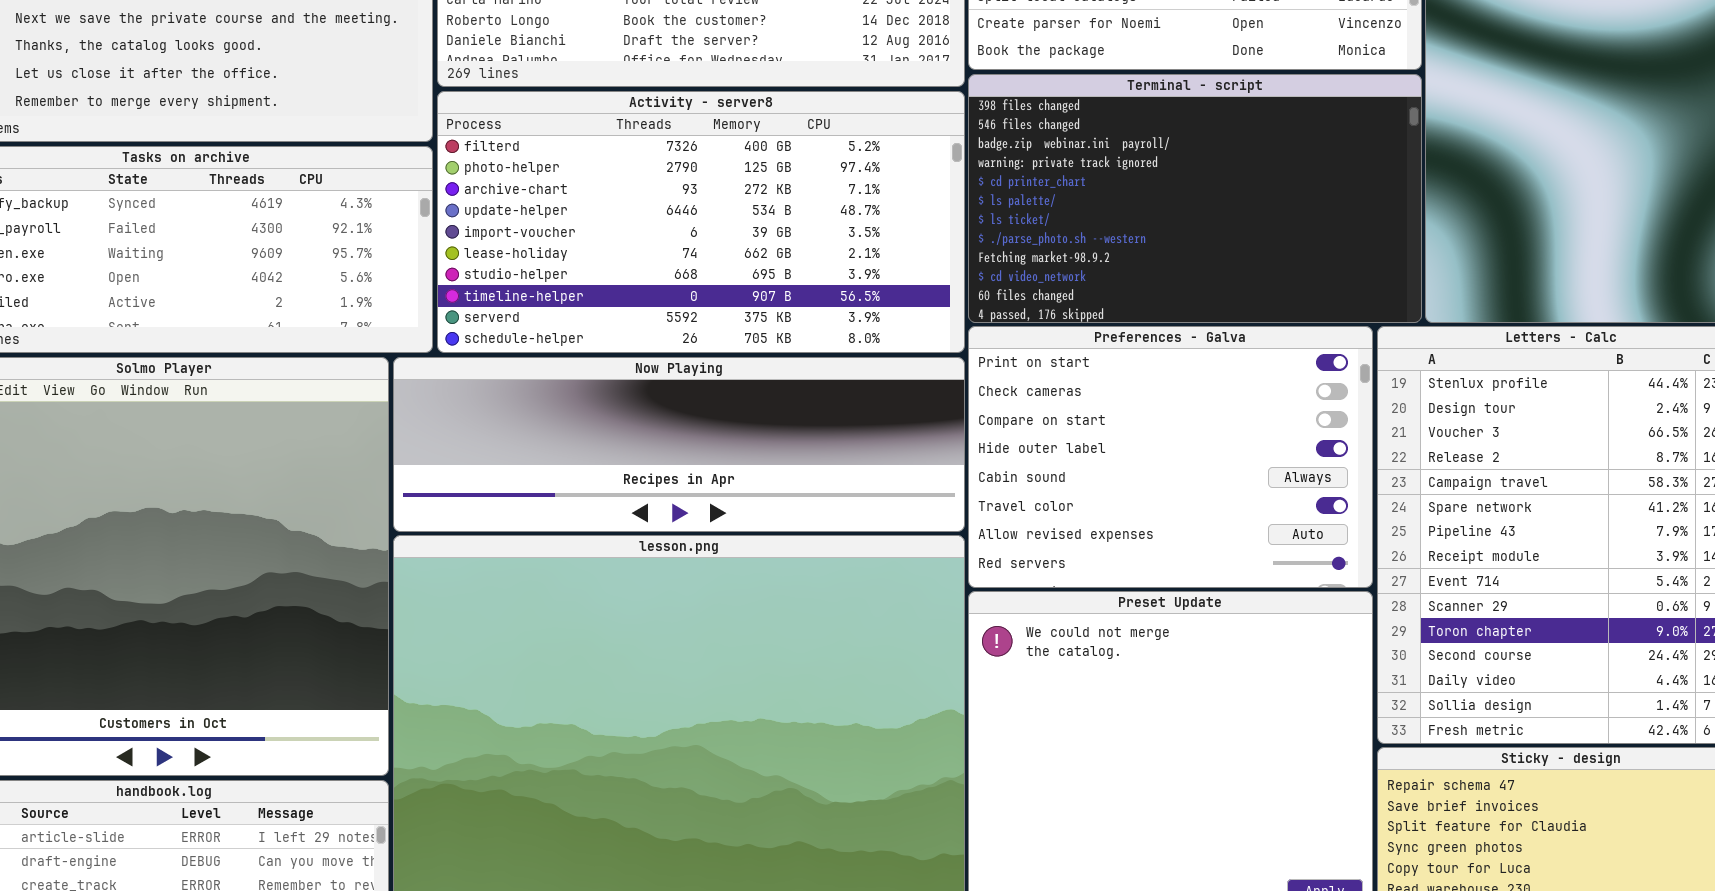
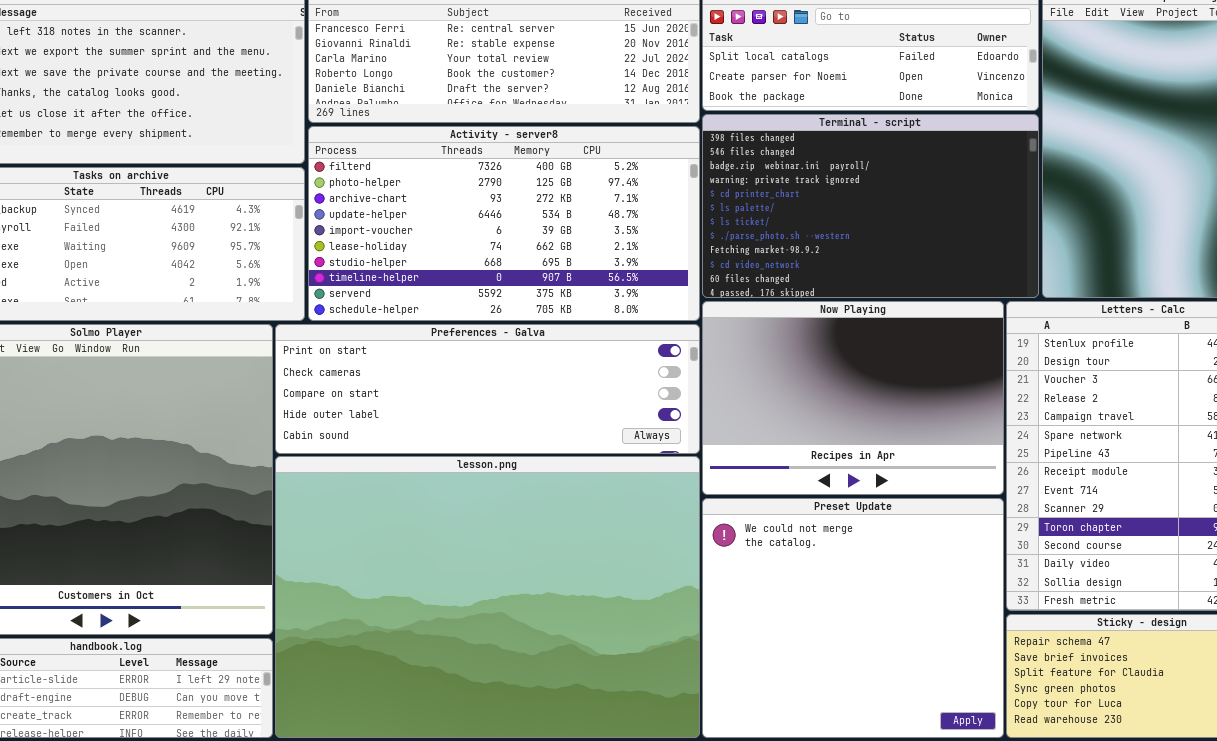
Preferences - Galva: [968,326,1373,588] -> [275,324,700,454], moved, resized
Now Playing: [393,357,965,532] -> [702,301,1004,495], moved, resized

